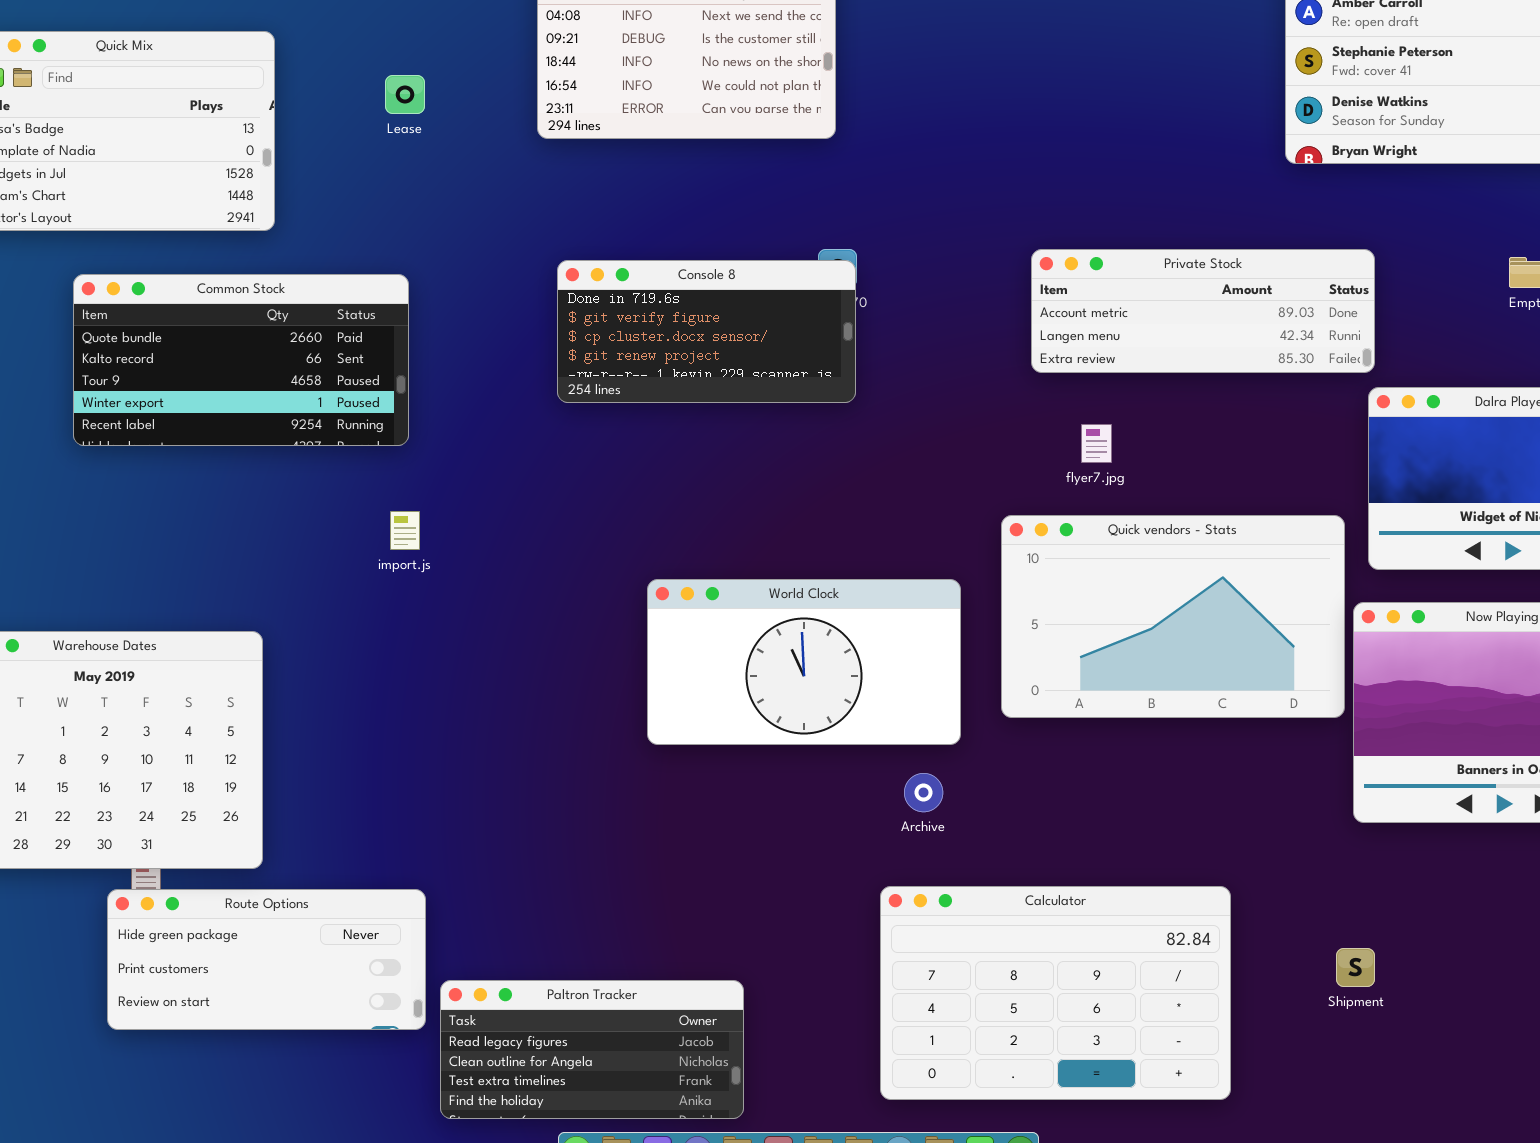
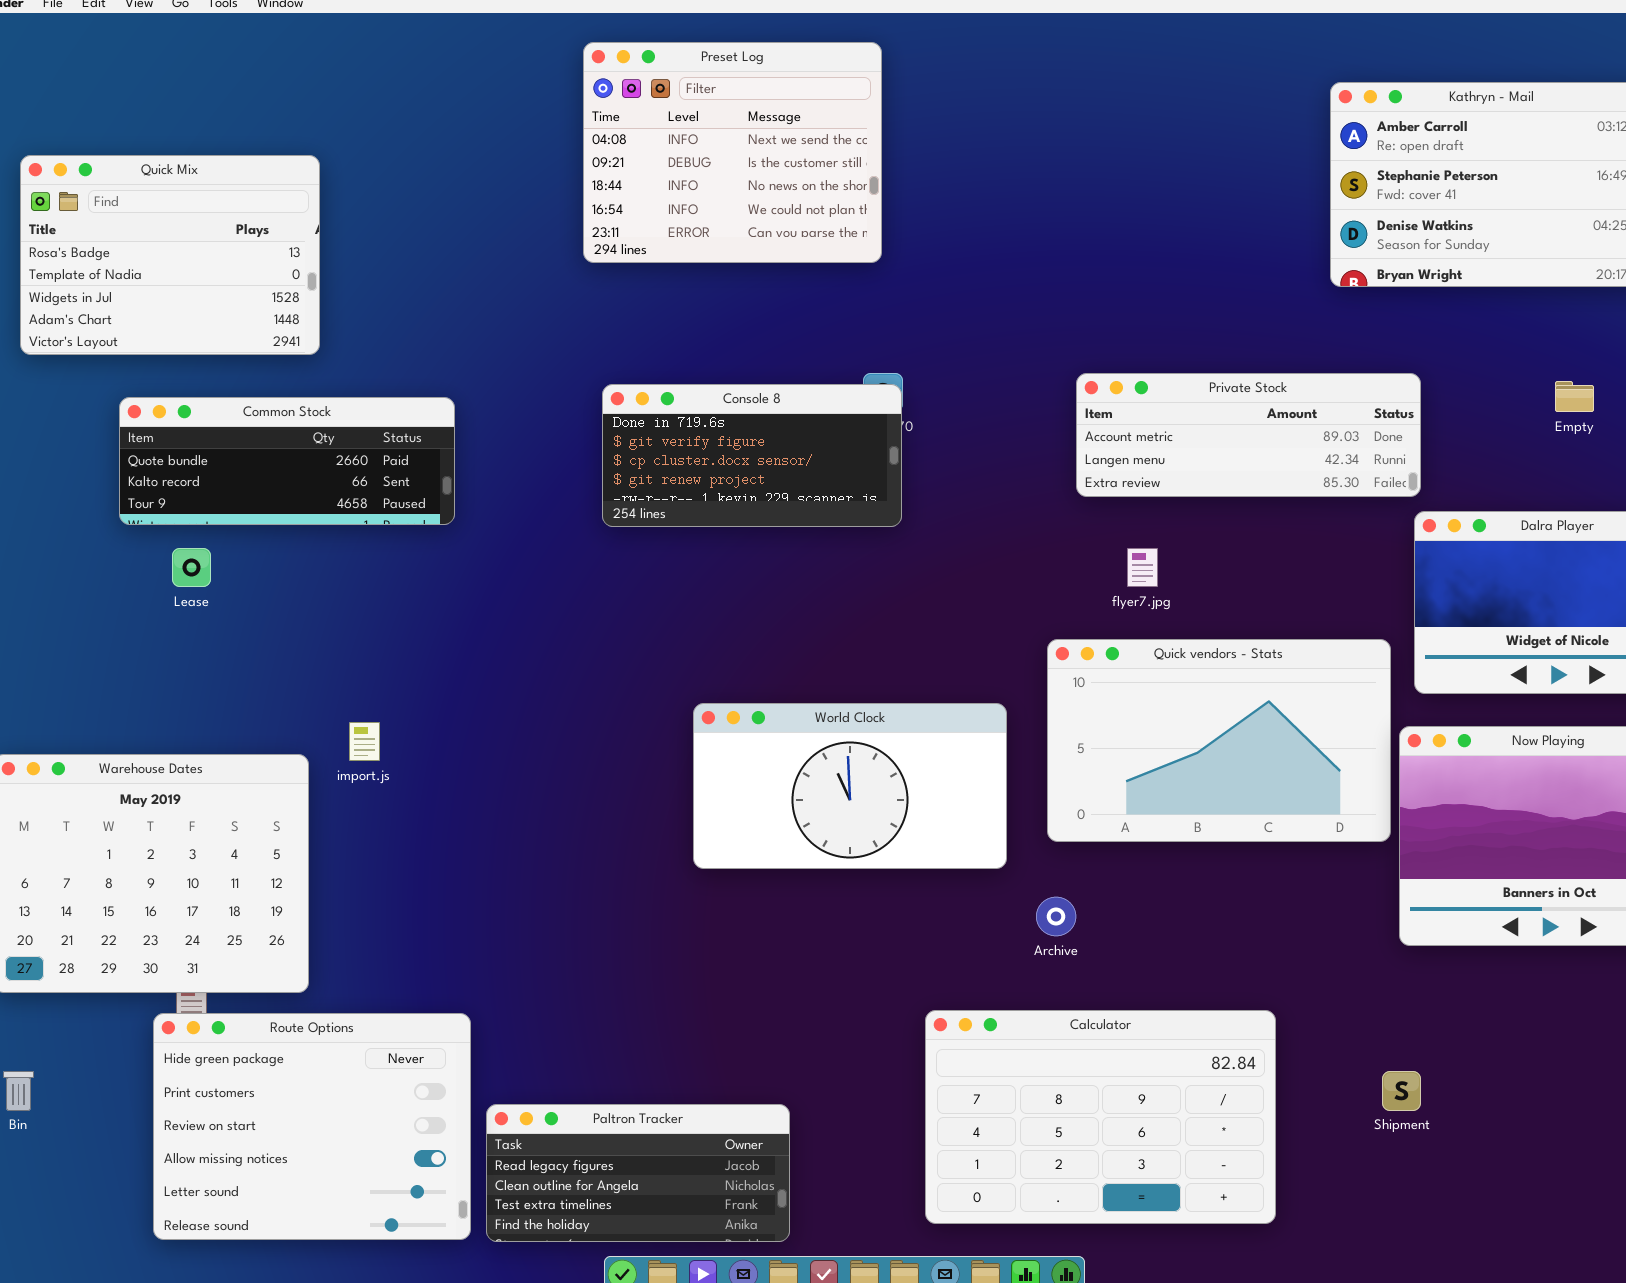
Lease: [385,75,425,114] -> [172,548,211,587], moved
Common Stock: [73,274,409,446] -> [119,397,455,525], resized
import.js: [390,511,420,550] -> [349,722,380,761], moved
Archive: [904,773,943,812] -> [1036,897,1076,936], moved
Route Options: [107,889,426,1030] -> [153,1013,471,1240], resized

